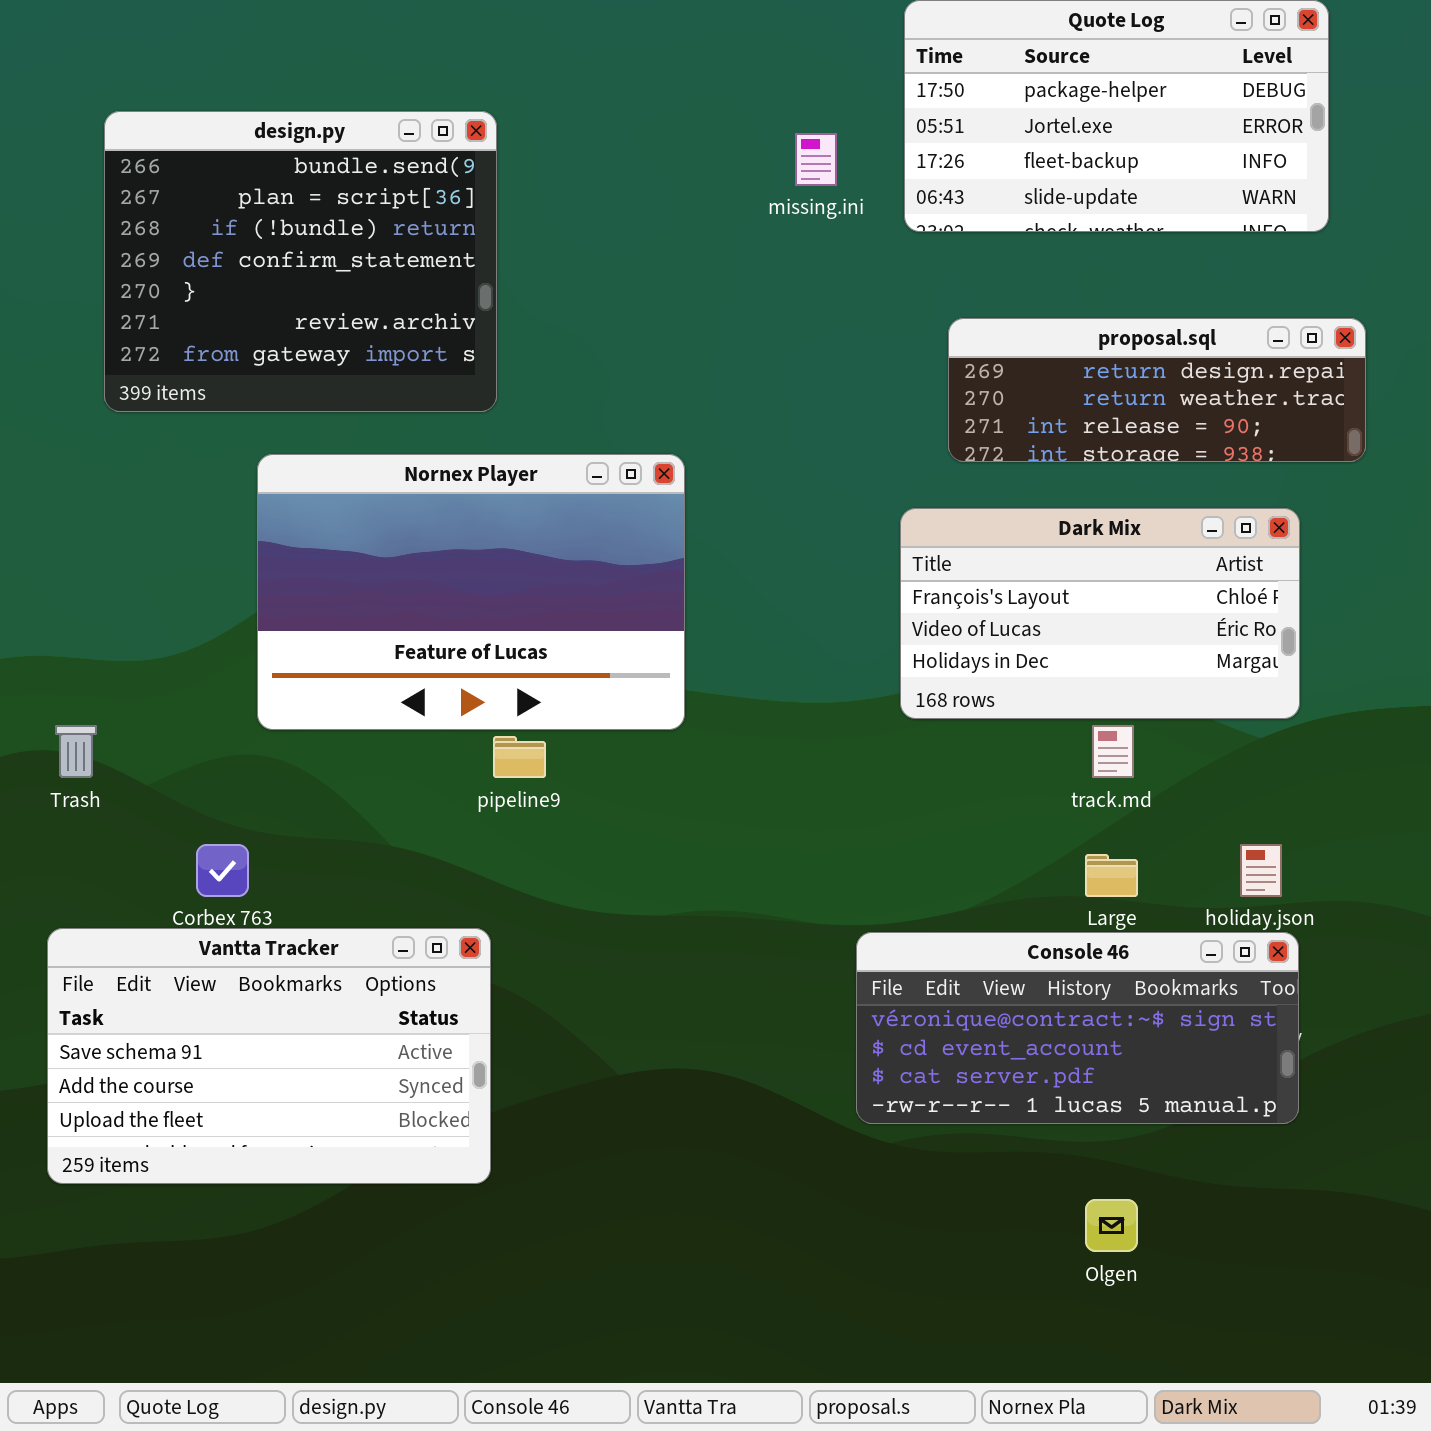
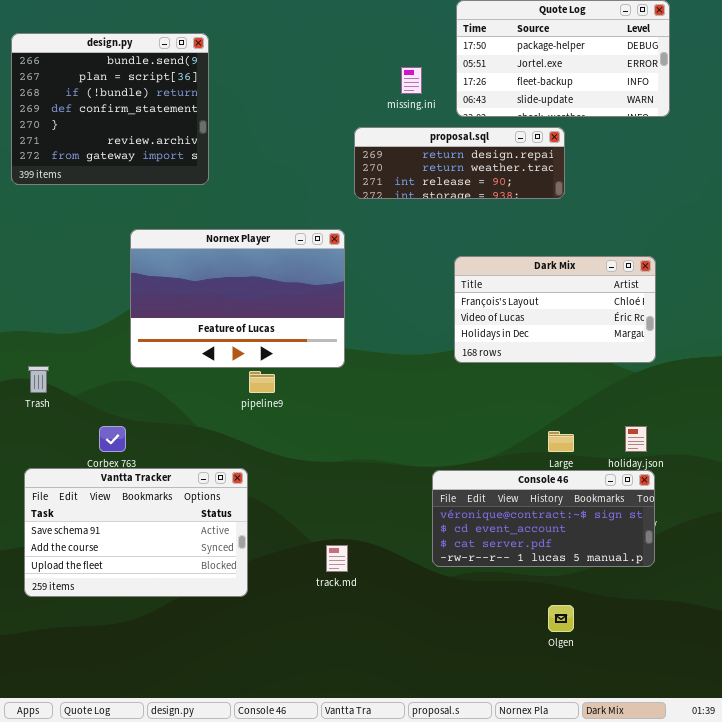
design.py: [104,111,497,412] -> [11,33,209,185], moved
proposal.sql: [948,318,1366,462] -> [354,127,565,199], moved
track.md: [1092,725,1134,778] -> [326,545,348,572], moved

